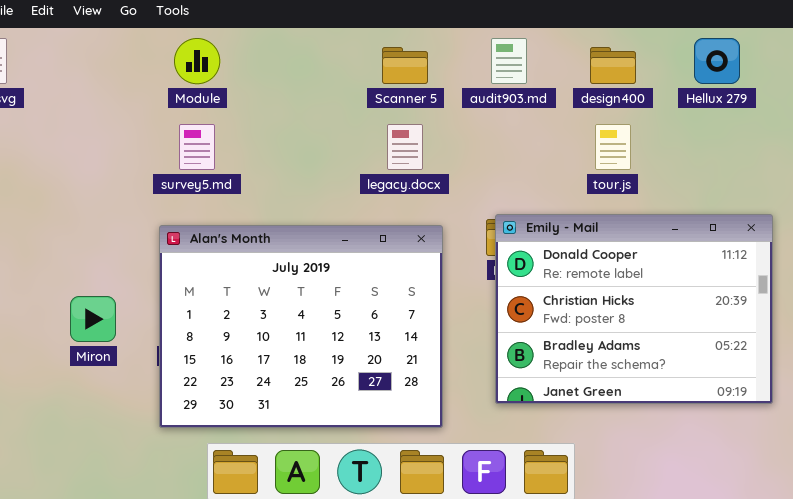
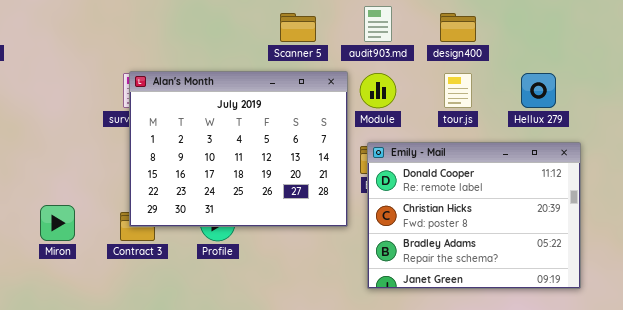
Module: [174,38,220,84] -> [360,73,396,108], moved
Hellux 279: [694,38,740,84] -> [521,73,556,108], moved
Alan's Month: [159,225,443,428] -> [129,71,348,227], moved

